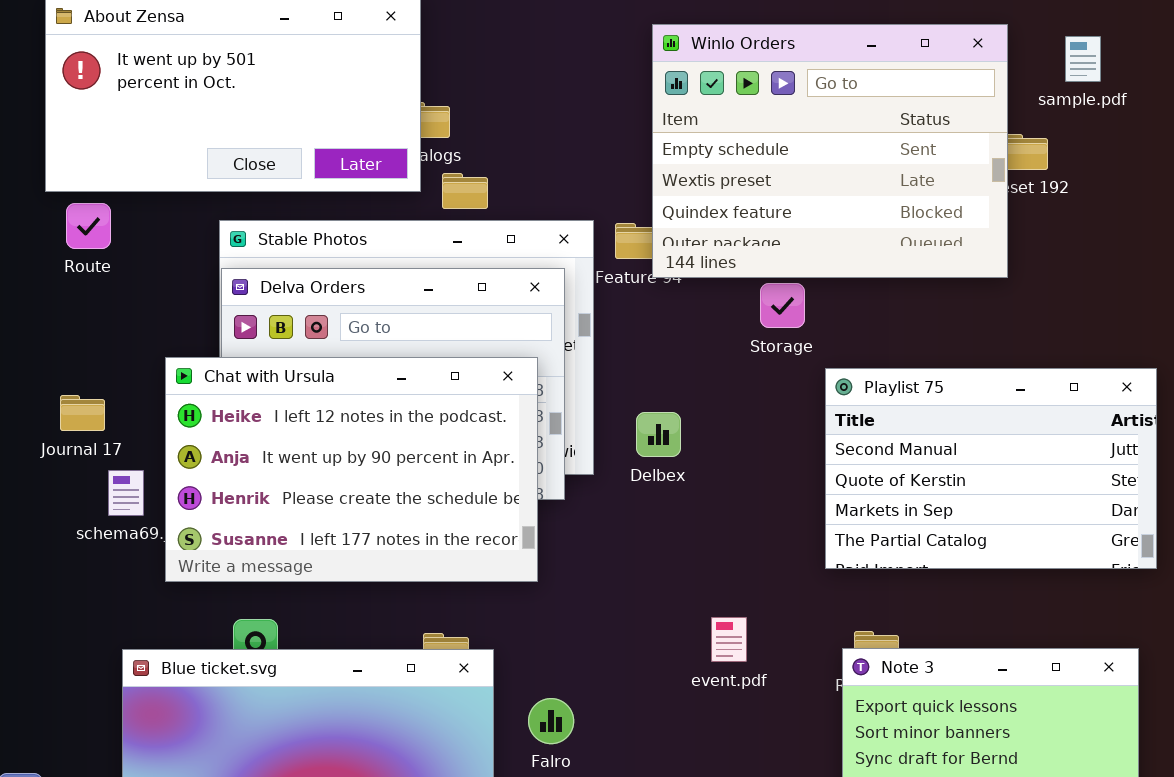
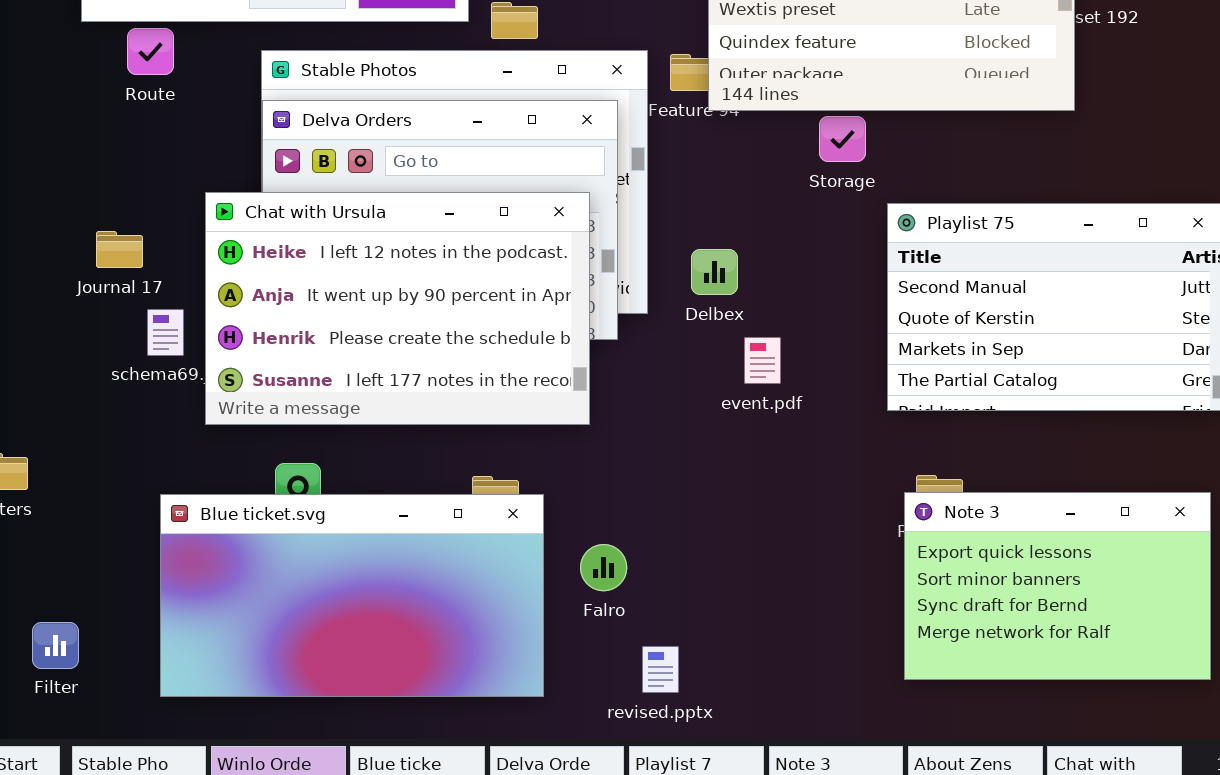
Route: [66,203,111,249] -> [127,28,174,75], moved
event.pdf: [711,617,747,662] -> [744,337,781,384], moved

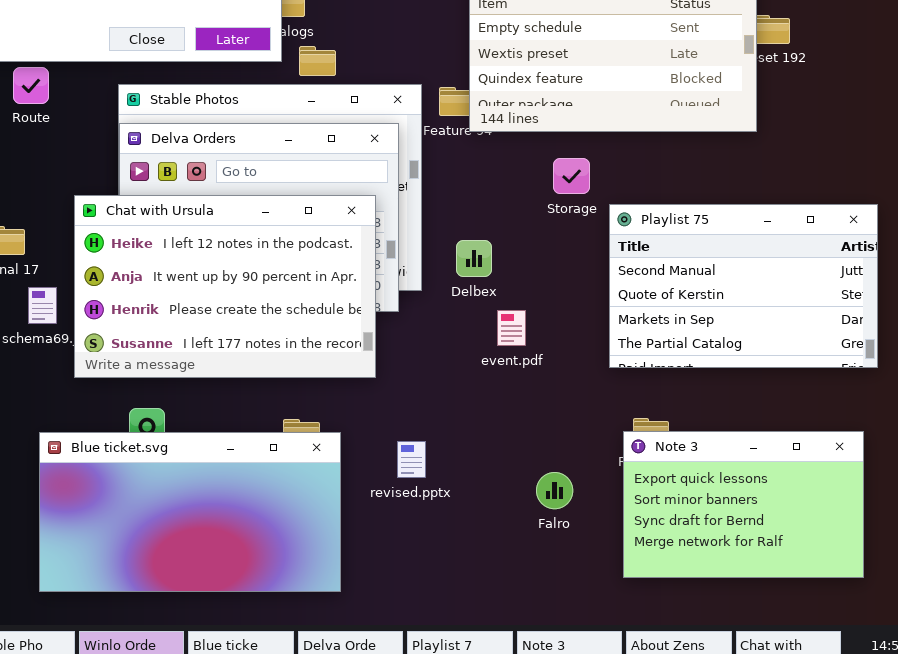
Storage: [819,116,866,162] -> [553,158,590,194], moved
Falro: [580,544,627,591] -> [536,472,573,509], moved
revised.pptx: [642,646,679,693] -> [397,441,426,478], moved

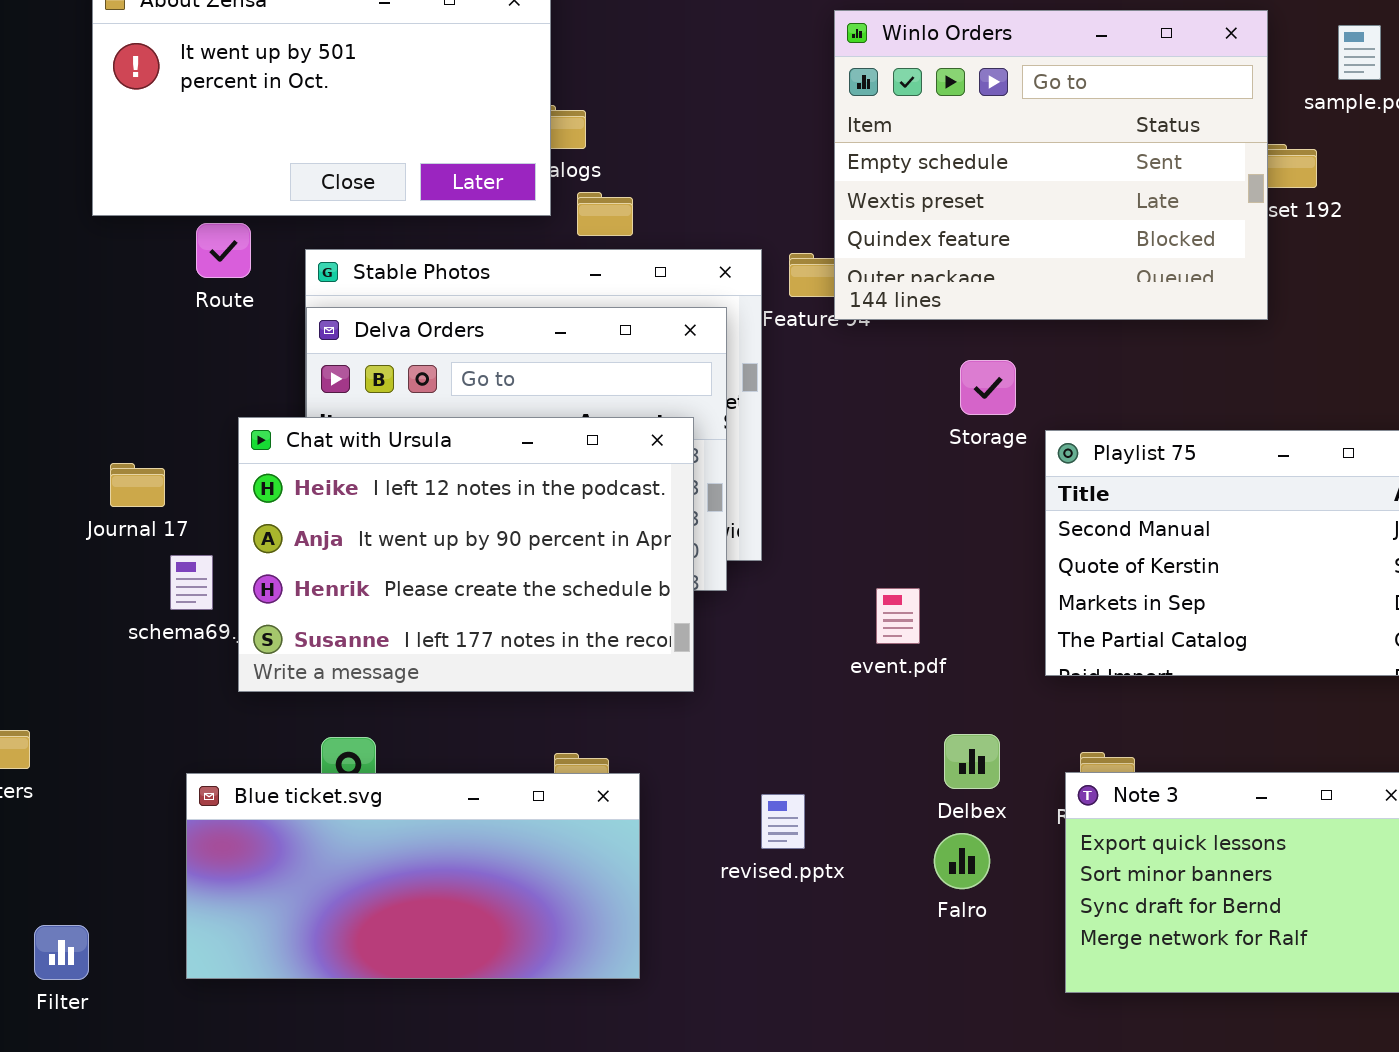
Route: [13,67,49,104] -> [196,223,251,278], moved
Delbex: [456,240,492,277] -> [944,734,1000,789], moved
Blue ticket.svg: [39,432,341,592] -> [186,773,640,979], resized
revised.pptx: [397,441,426,478] -> [761,794,805,849], moved

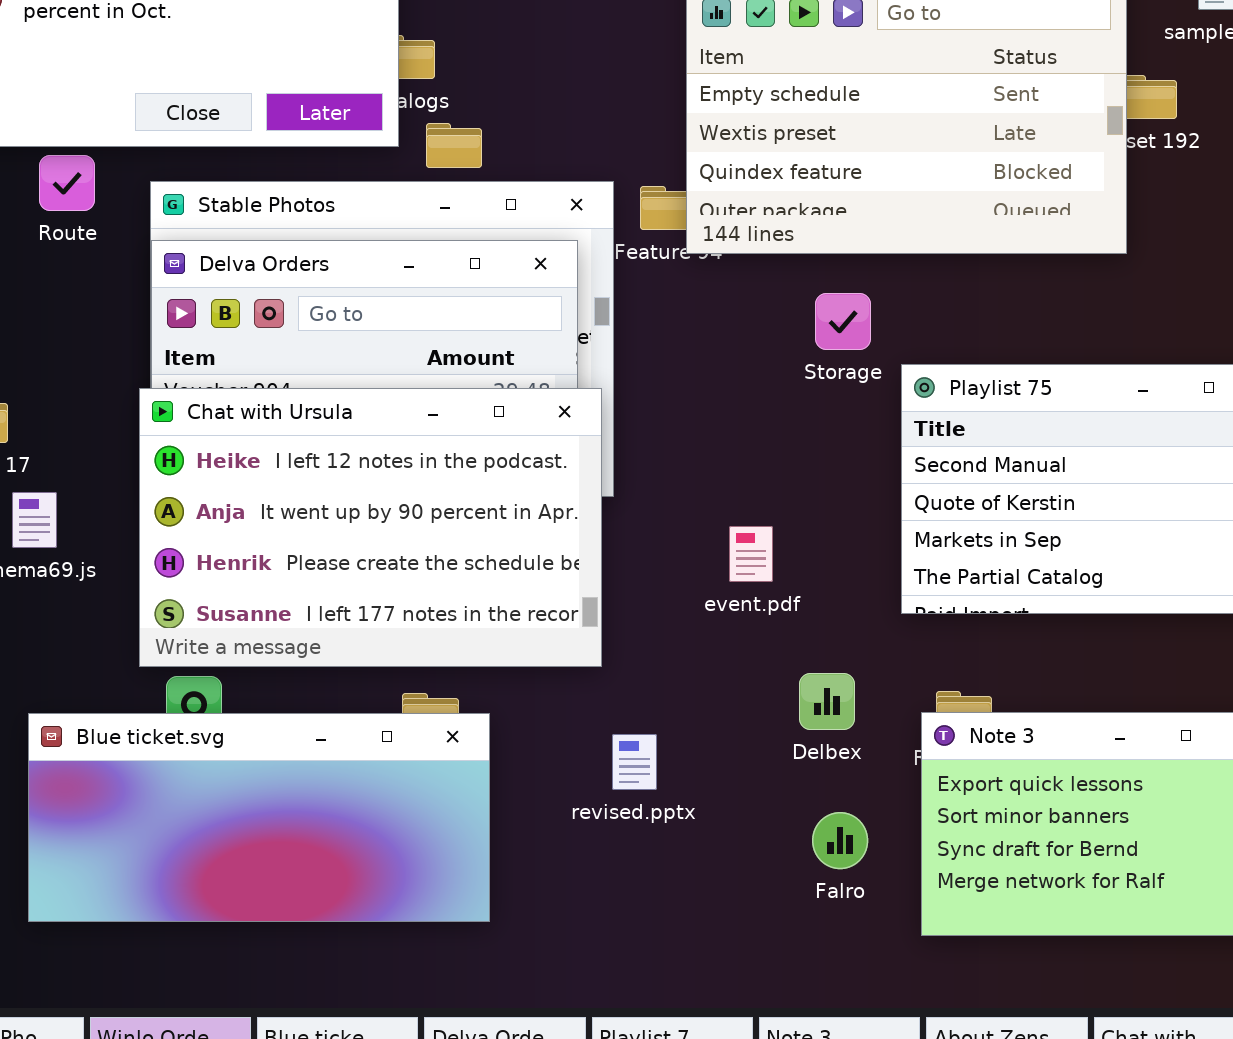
Chat with Ursula: [238,417,694,692] -> [139,388,602,667], moved
Falro: [934,833,990,889] -> [812,812,868,869], moved

